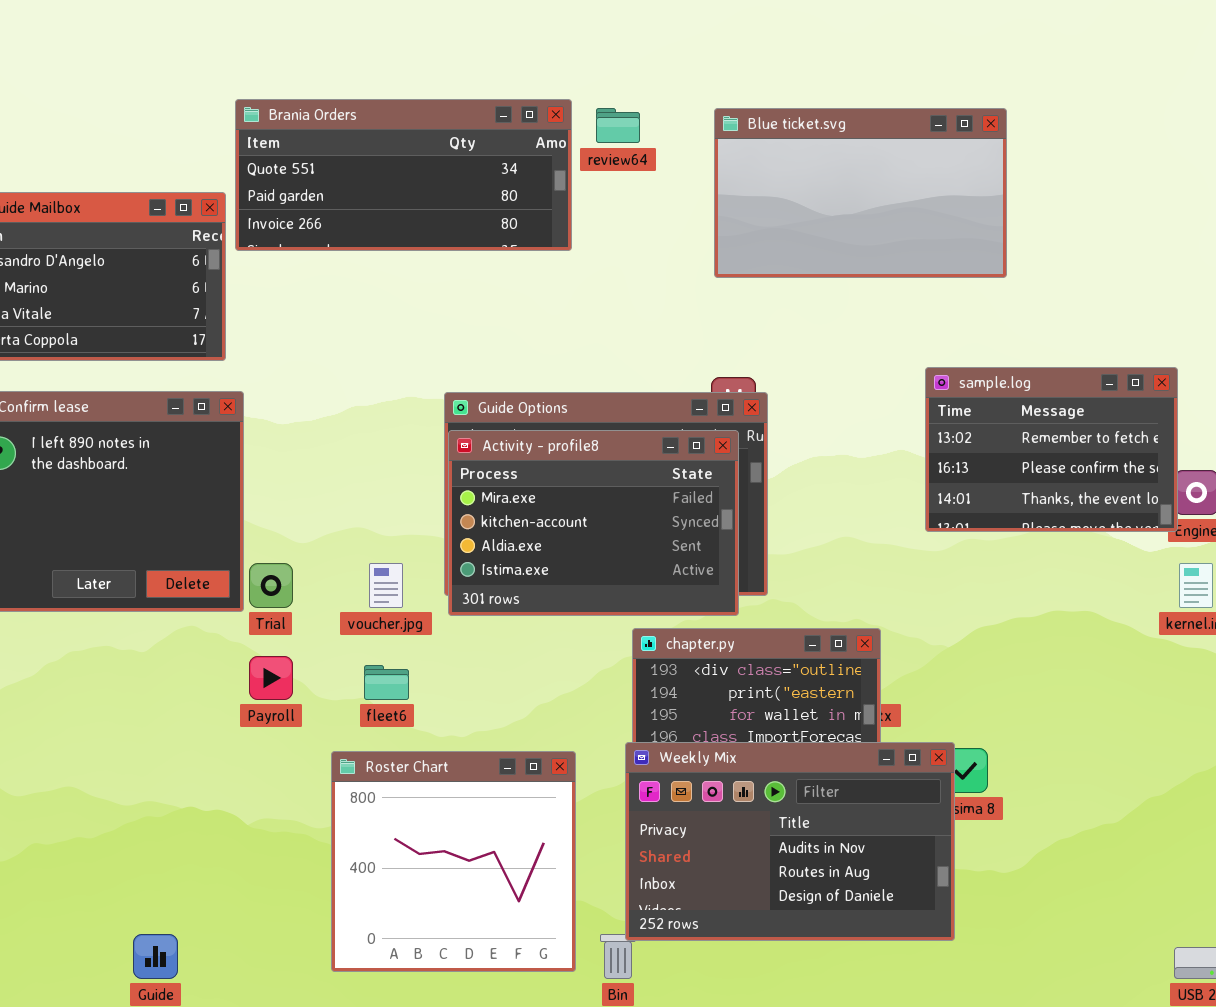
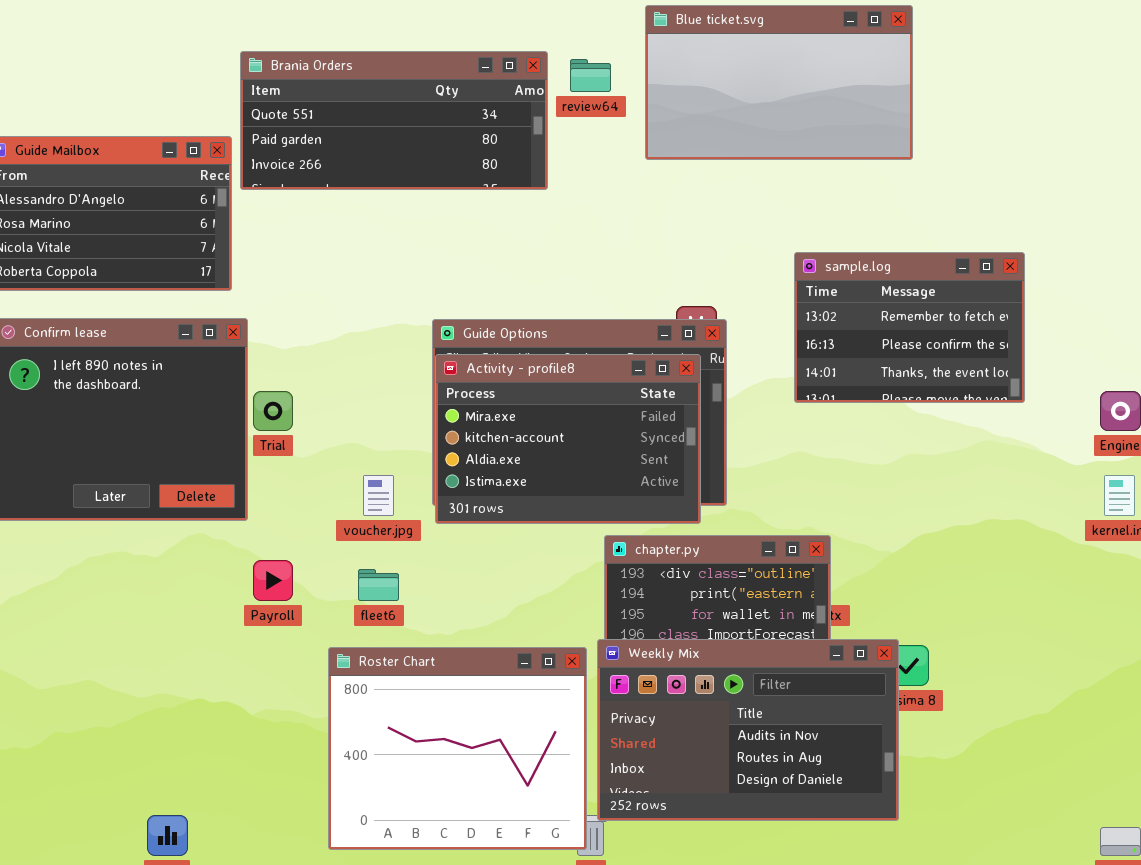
Blue ticket.svg: [714,108,1007,278] -> [645,5,913,160], moved
sample.log: [925,367,1178,532] -> [794,252,1025,403], moved
Trial: [249,563,293,608] -> [253,391,293,431], moved
Roster Chart: [331,751,576,972] -> [328,647,587,850], resized

